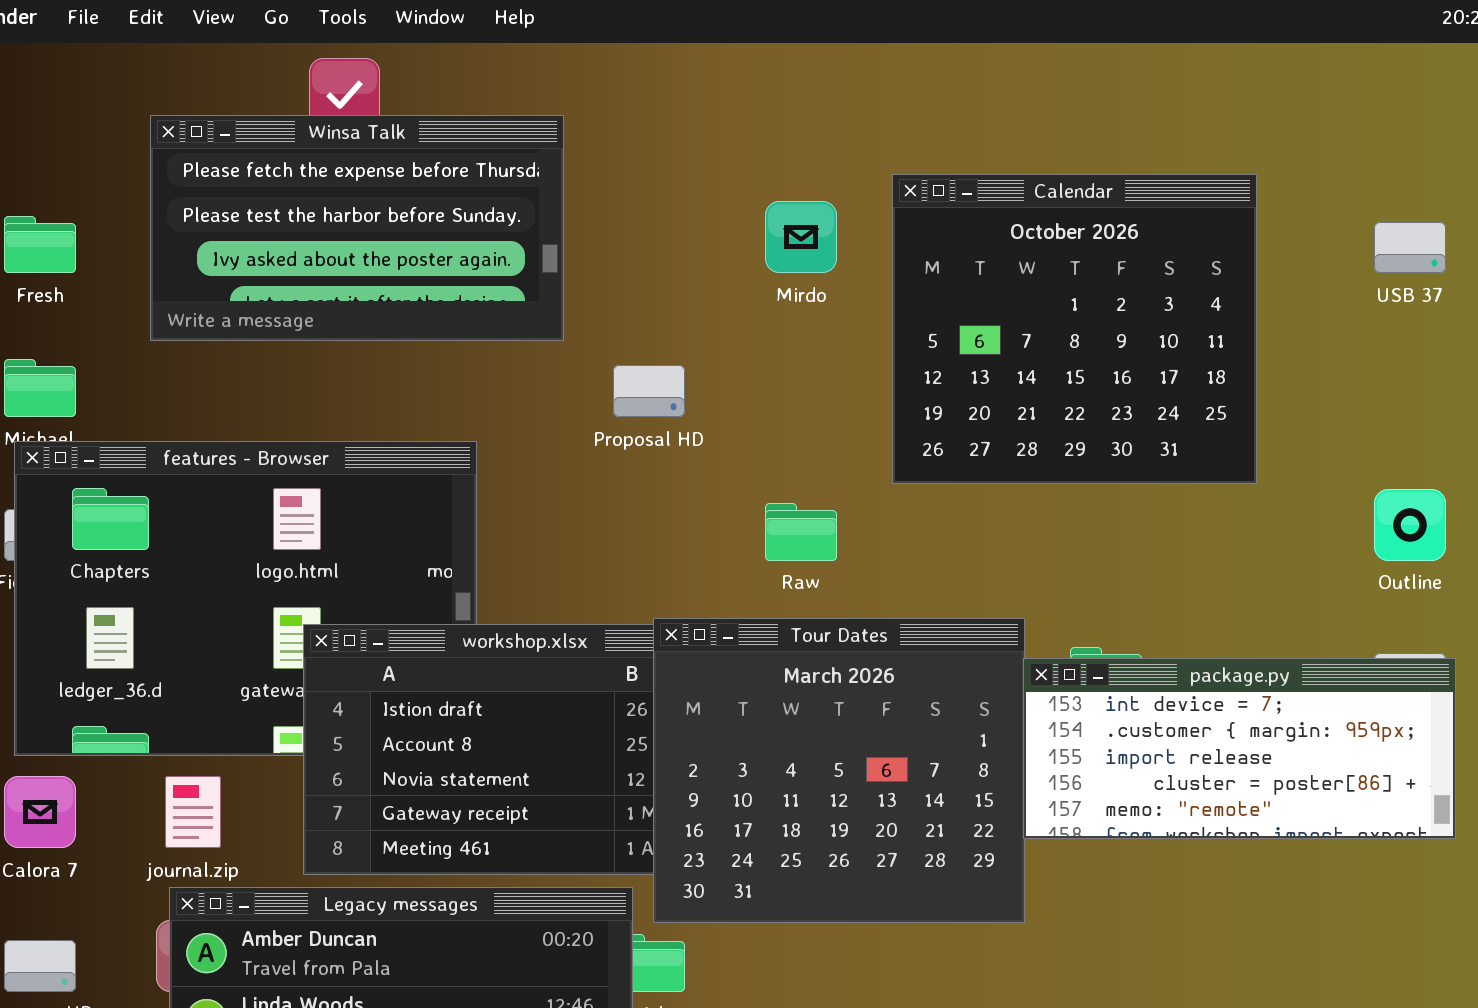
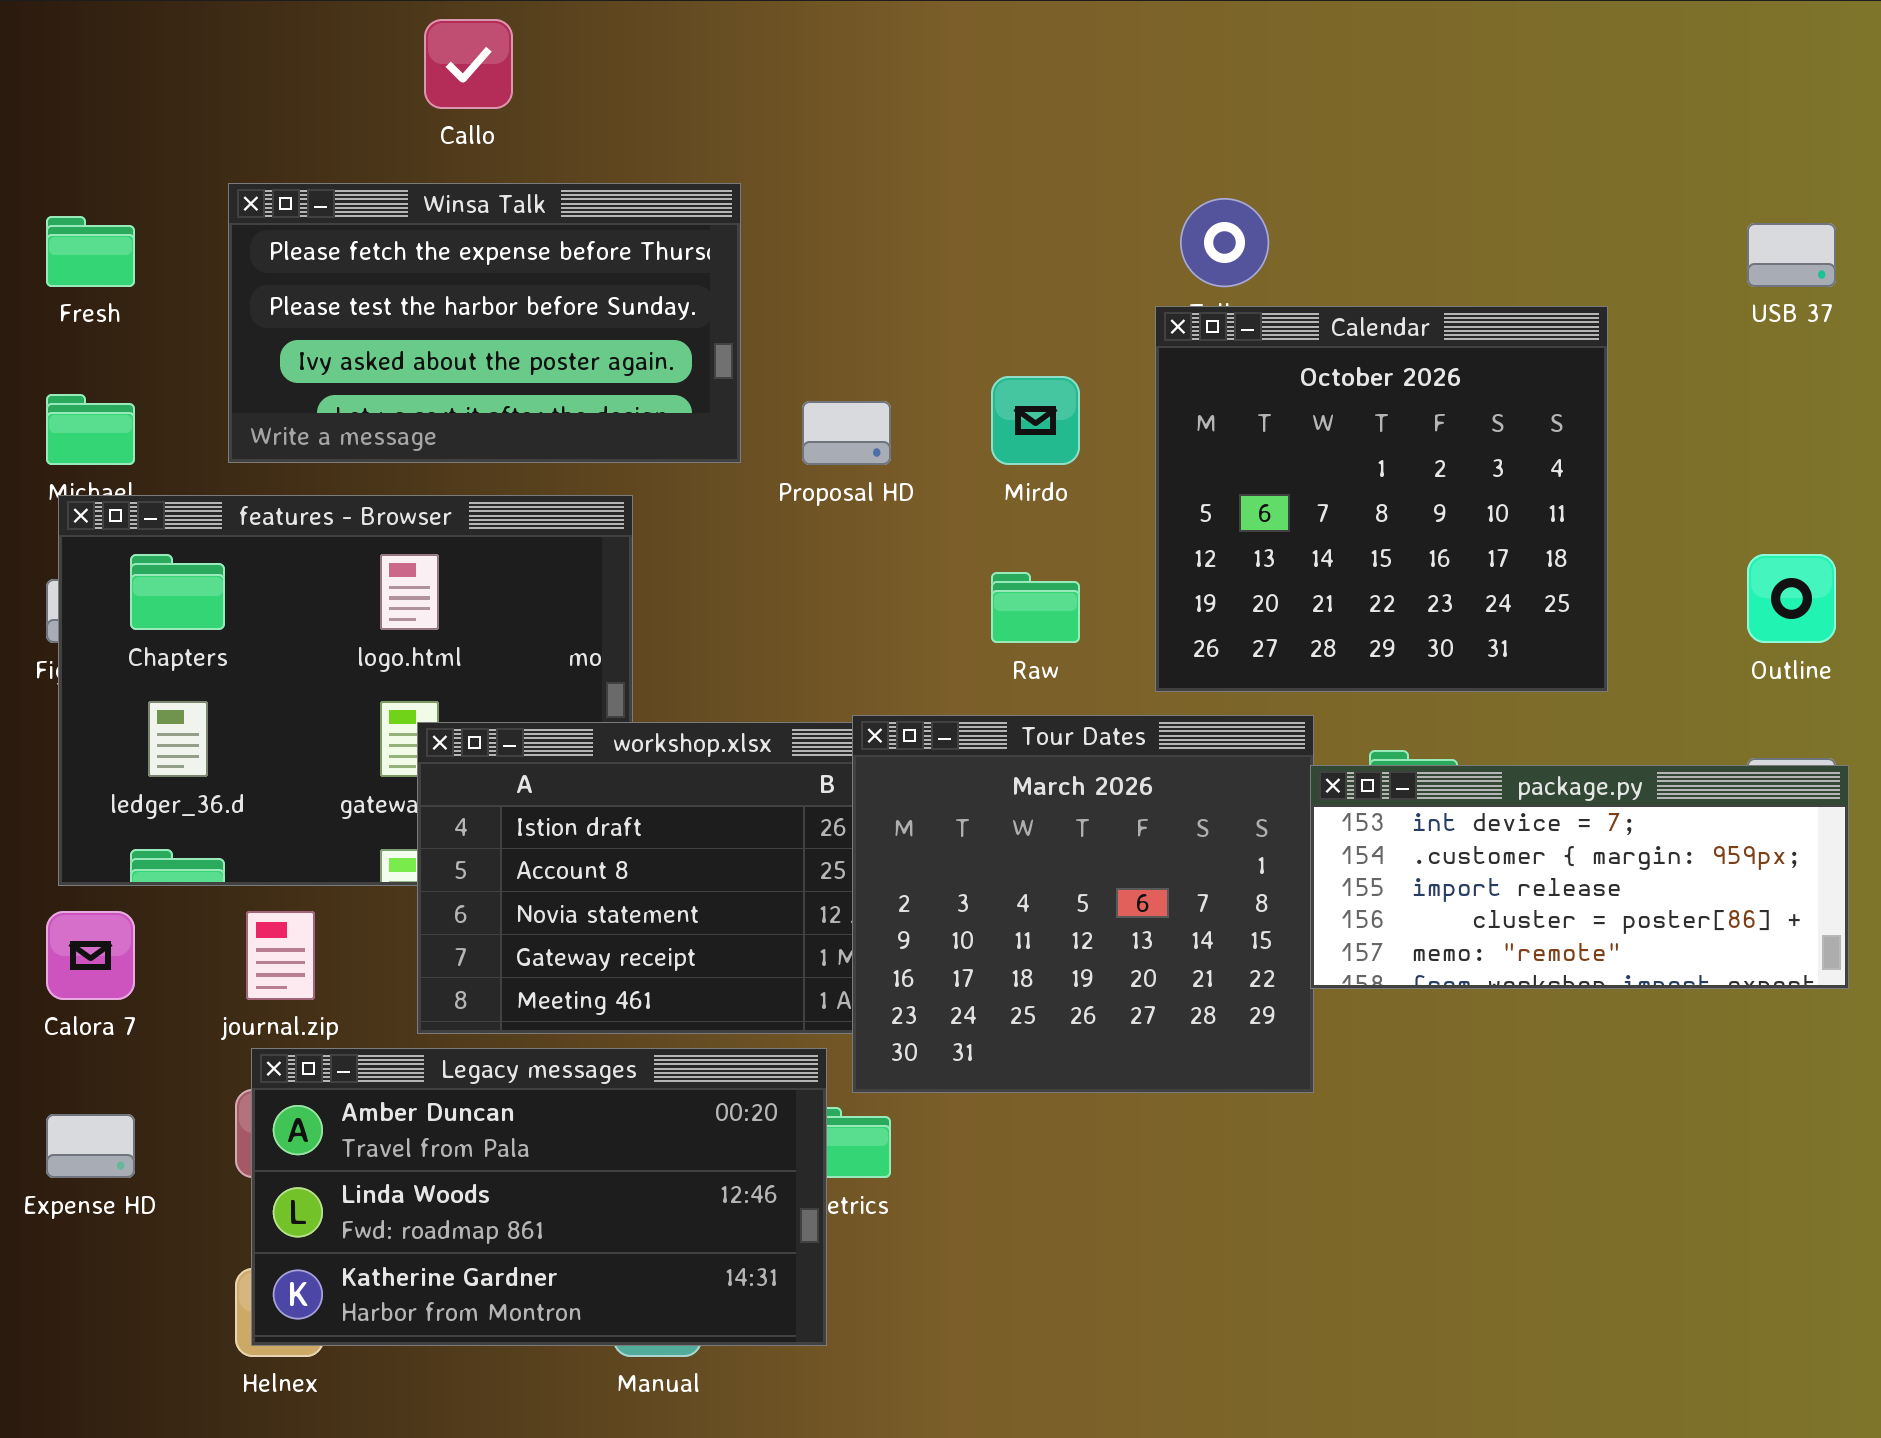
Winsa Talk: [150,115,564,341] -> [228,183,741,463], moved
Calendar: [892,174,1257,484] -> [1155,306,1608,692], moved
Mirdo: [765,201,837,273] -> [991,376,1080,465], moved

